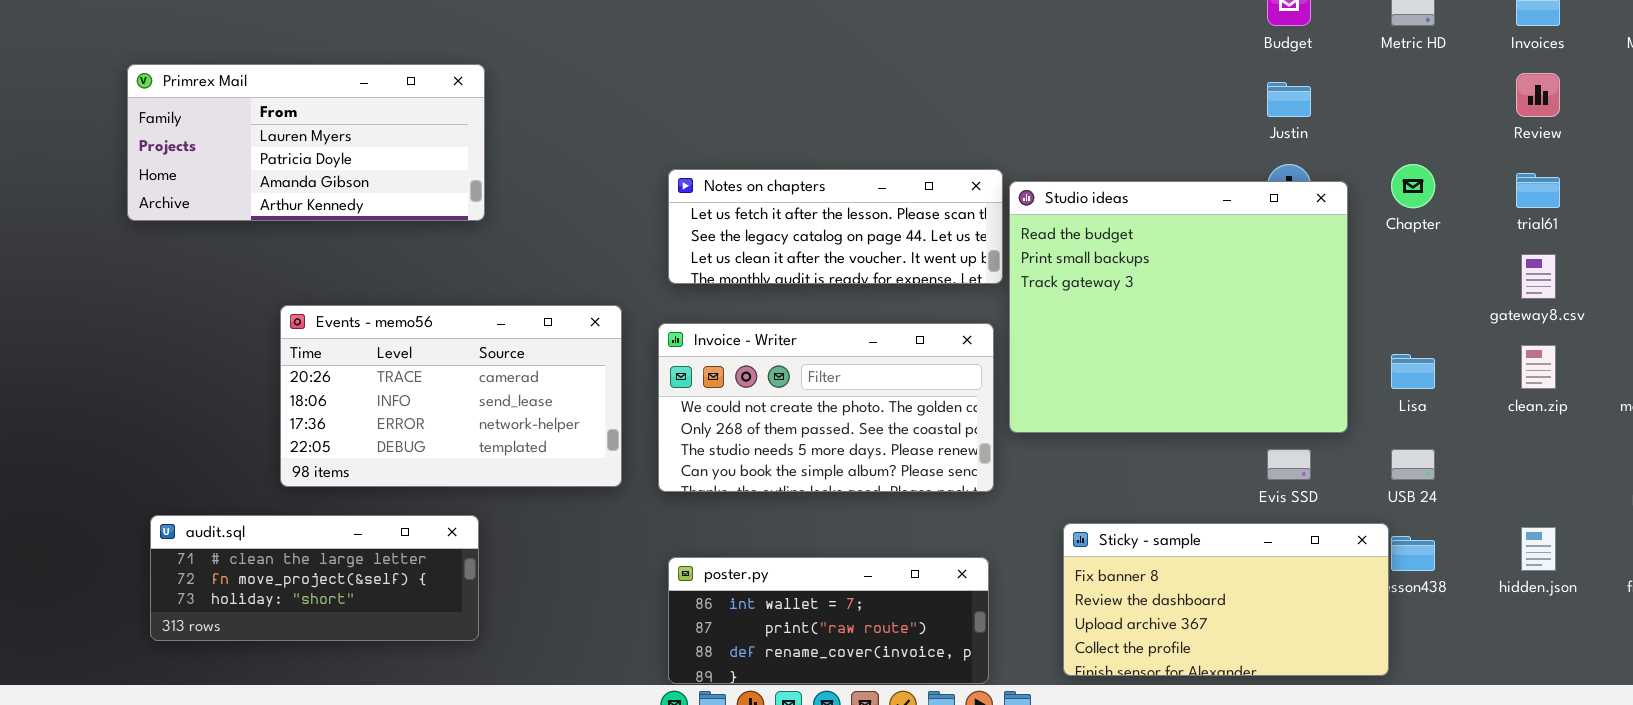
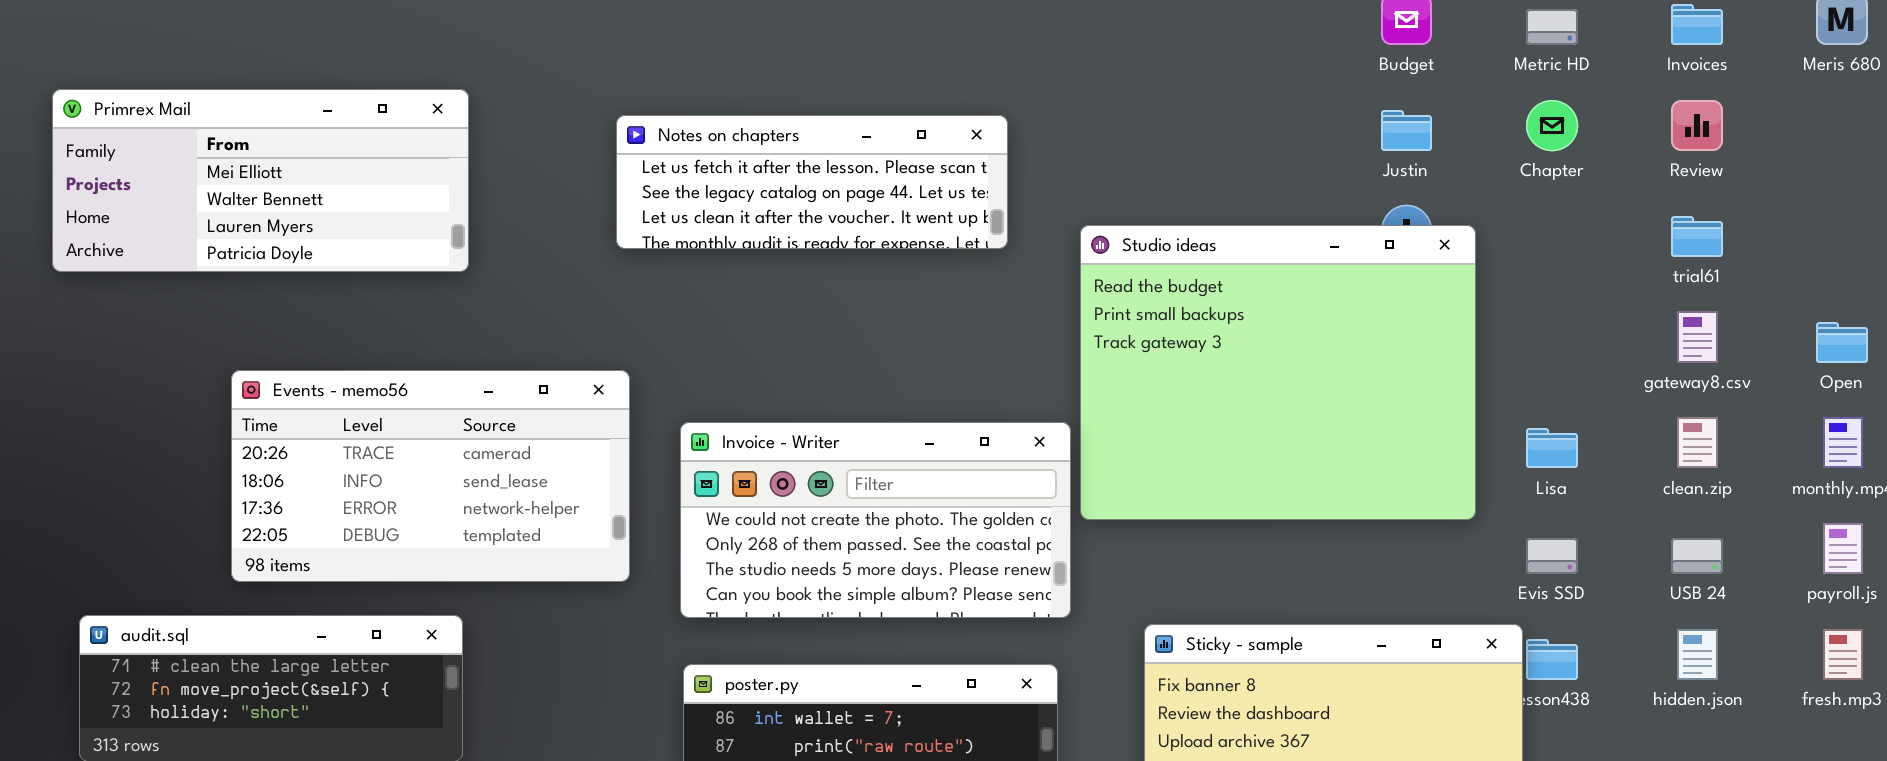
Primrex Mail: [127,64,485,221] -> [52,89,469,272], scrolled up 2 rows
Chapter: [1391,164,1435,208] -> [1526,100,1578,151], moved
Notes on chapters: [668,169,1003,284] -> [616,115,1008,249], moved
Invoice - Writer: [658,323,994,492] -> [680,422,1071,618], moved
Evis SSD: [1267,449,1311,480] -> [1526,538,1578,574], moved
USB 24: [1391,449,1435,480] -> [1671,538,1723,574], moved

